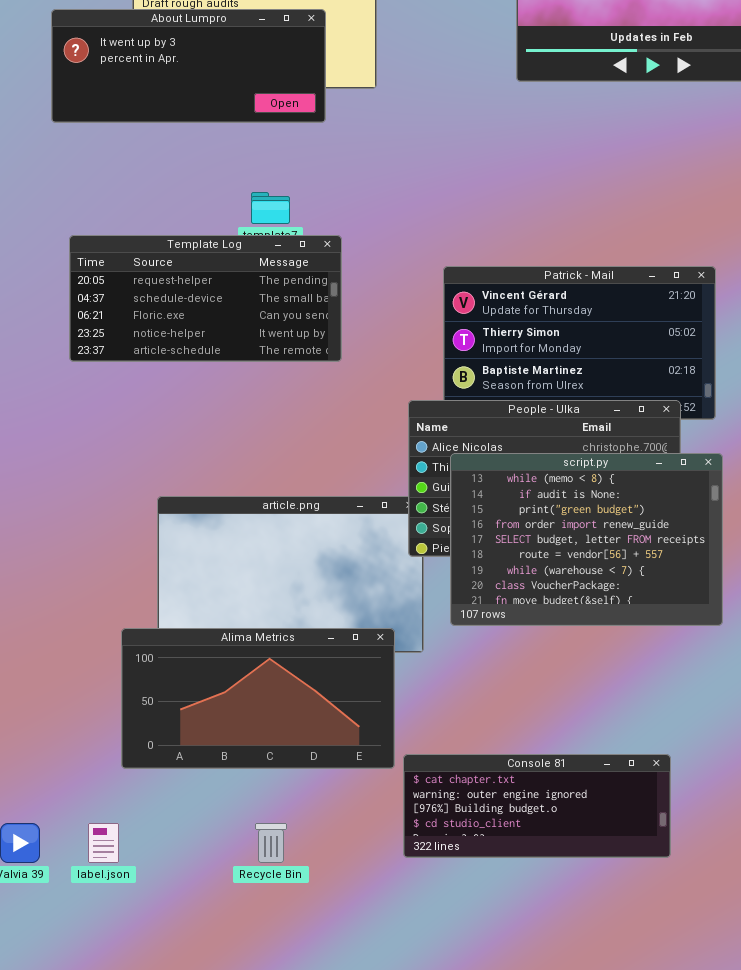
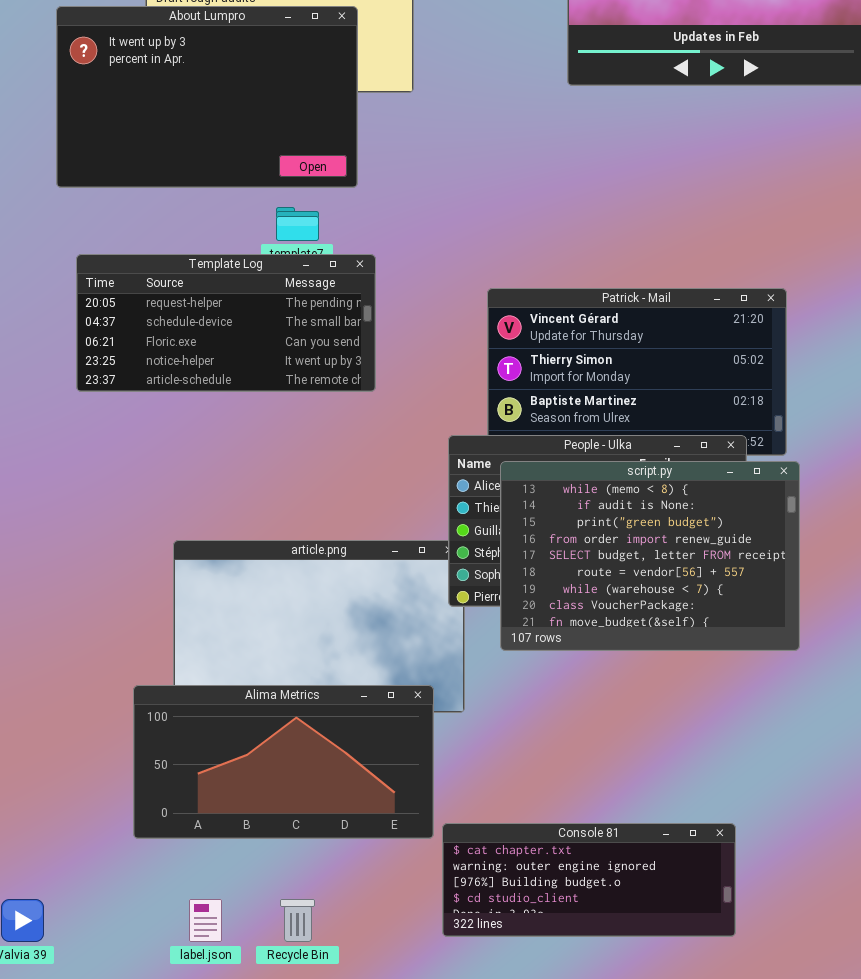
About Lumpro: [51,9,326,123] -> [56,6,358,188], resized
script.py: [450,453,723,626] -> [500,461,800,651], moved
label.json: [88,823,119,863] -> [189,899,222,942], moved

